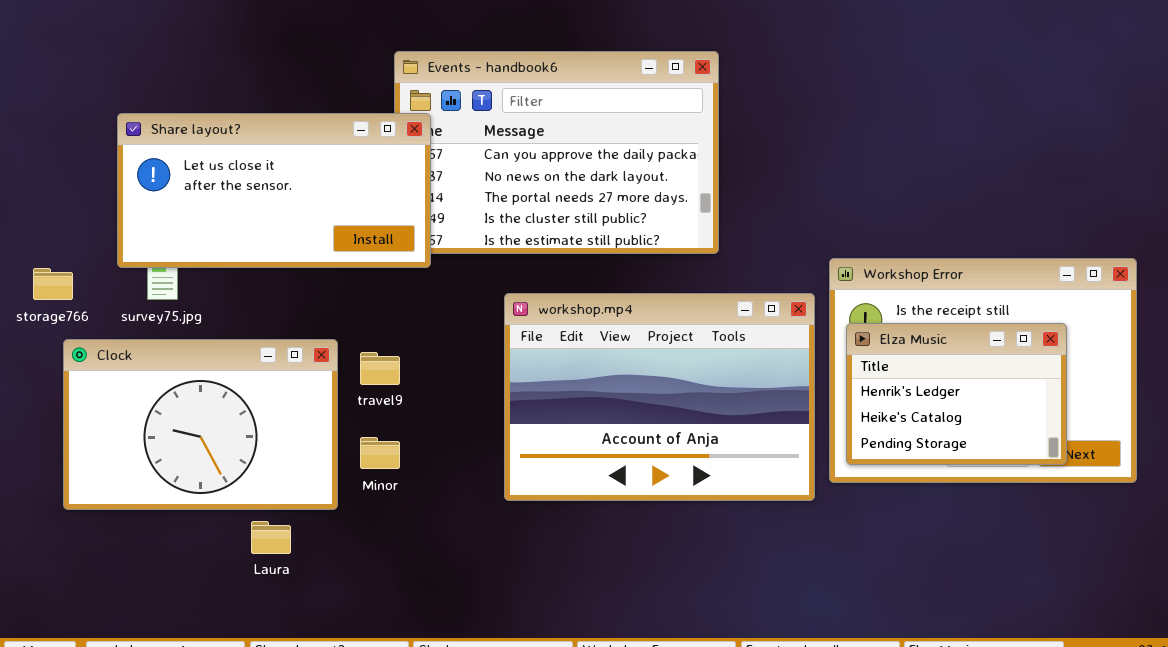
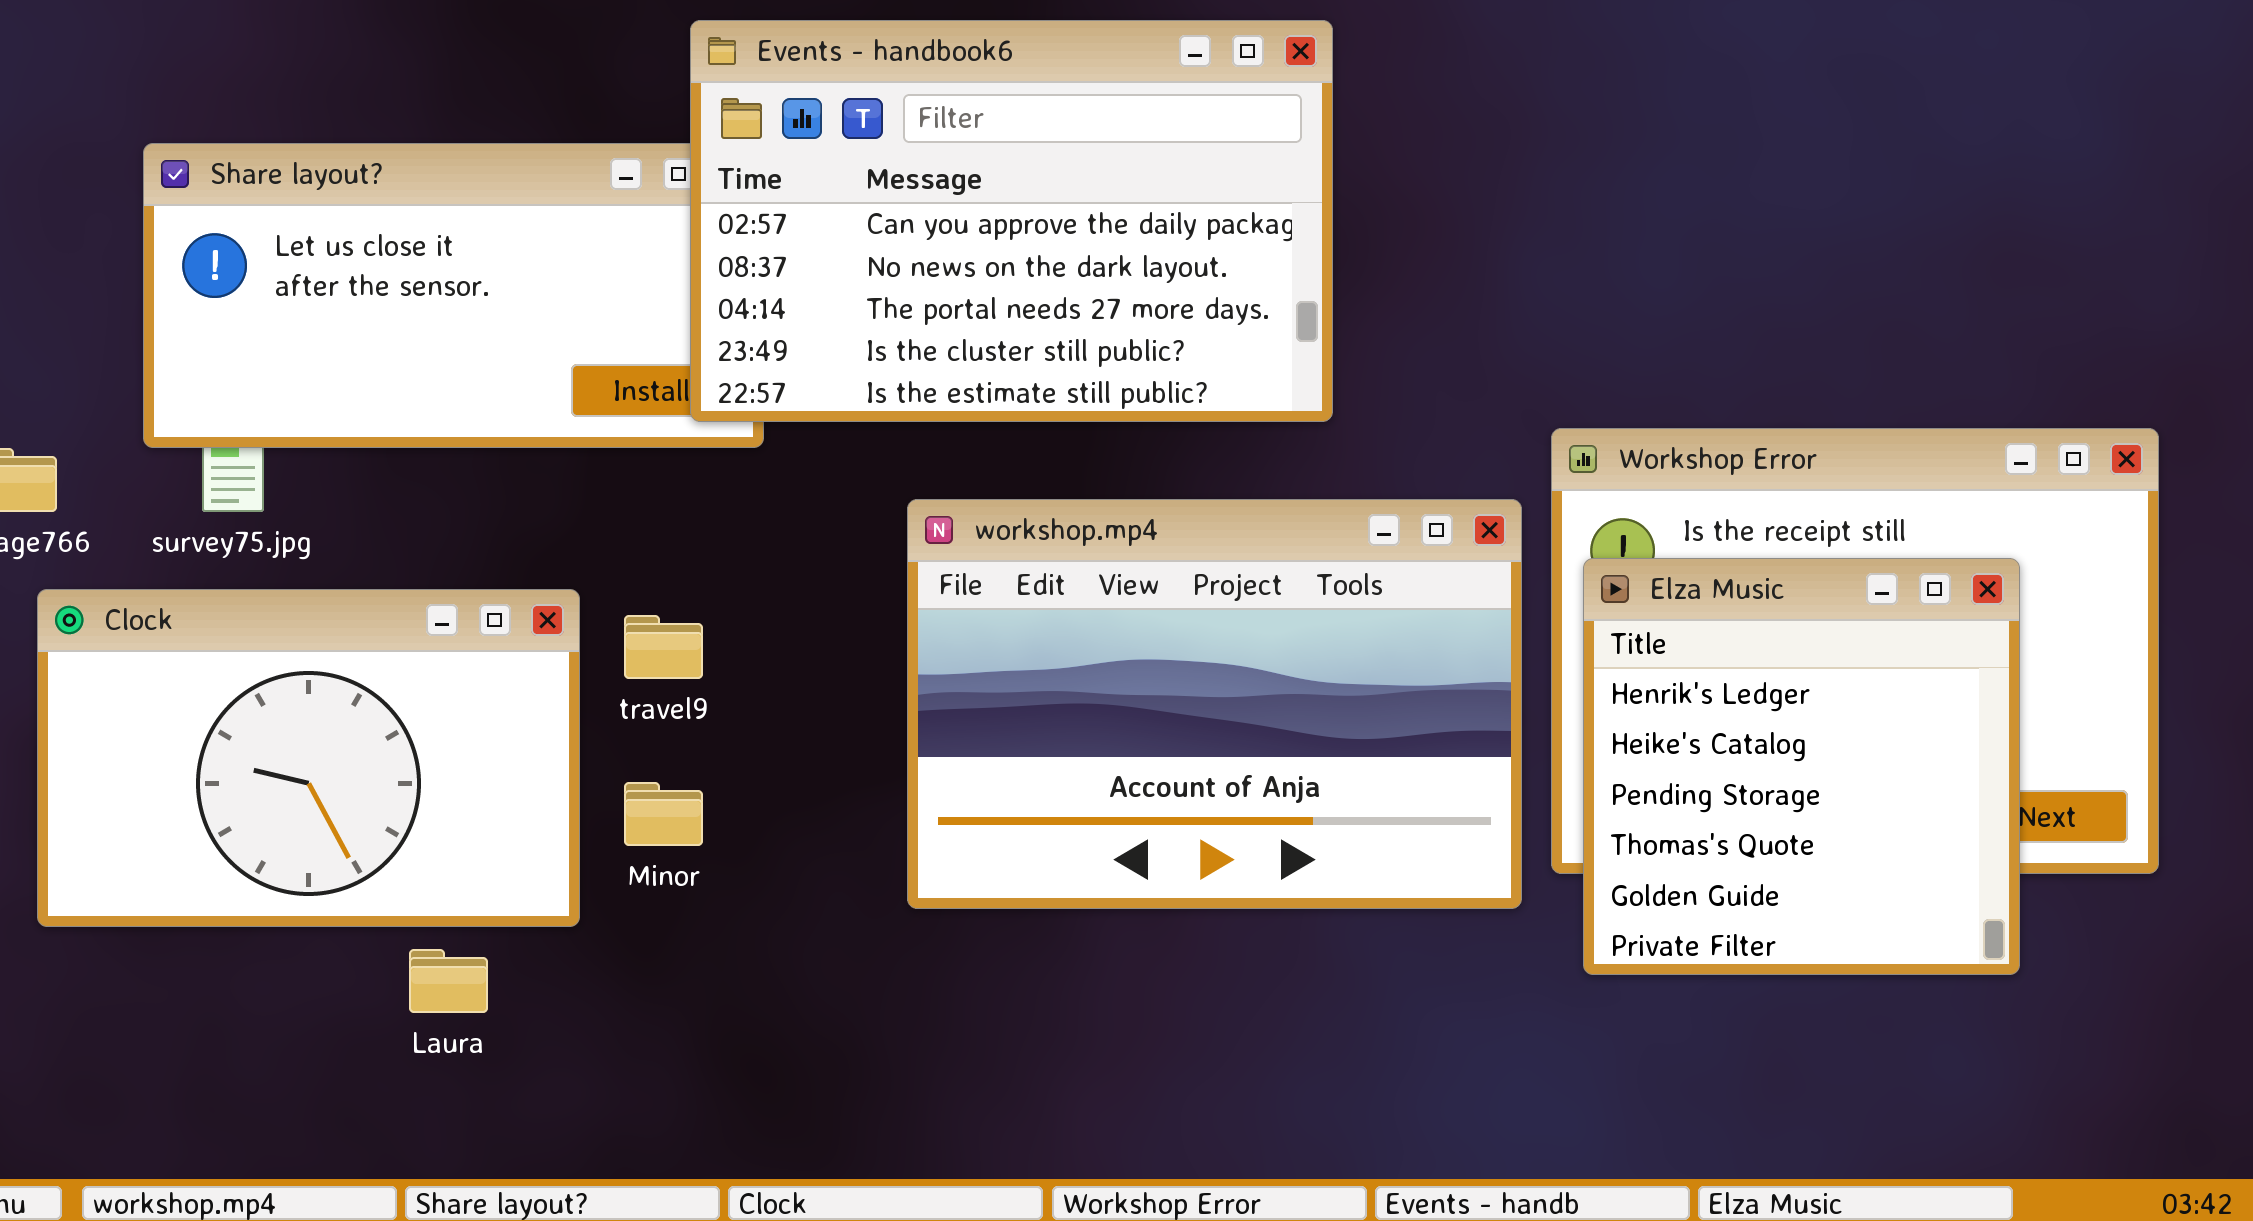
Events - handbook6: [394,51,719,254] -> [690,20,1333,422], raised
Elza Music: [846,323,1067,465] -> [1583,558,2020,975], resized

